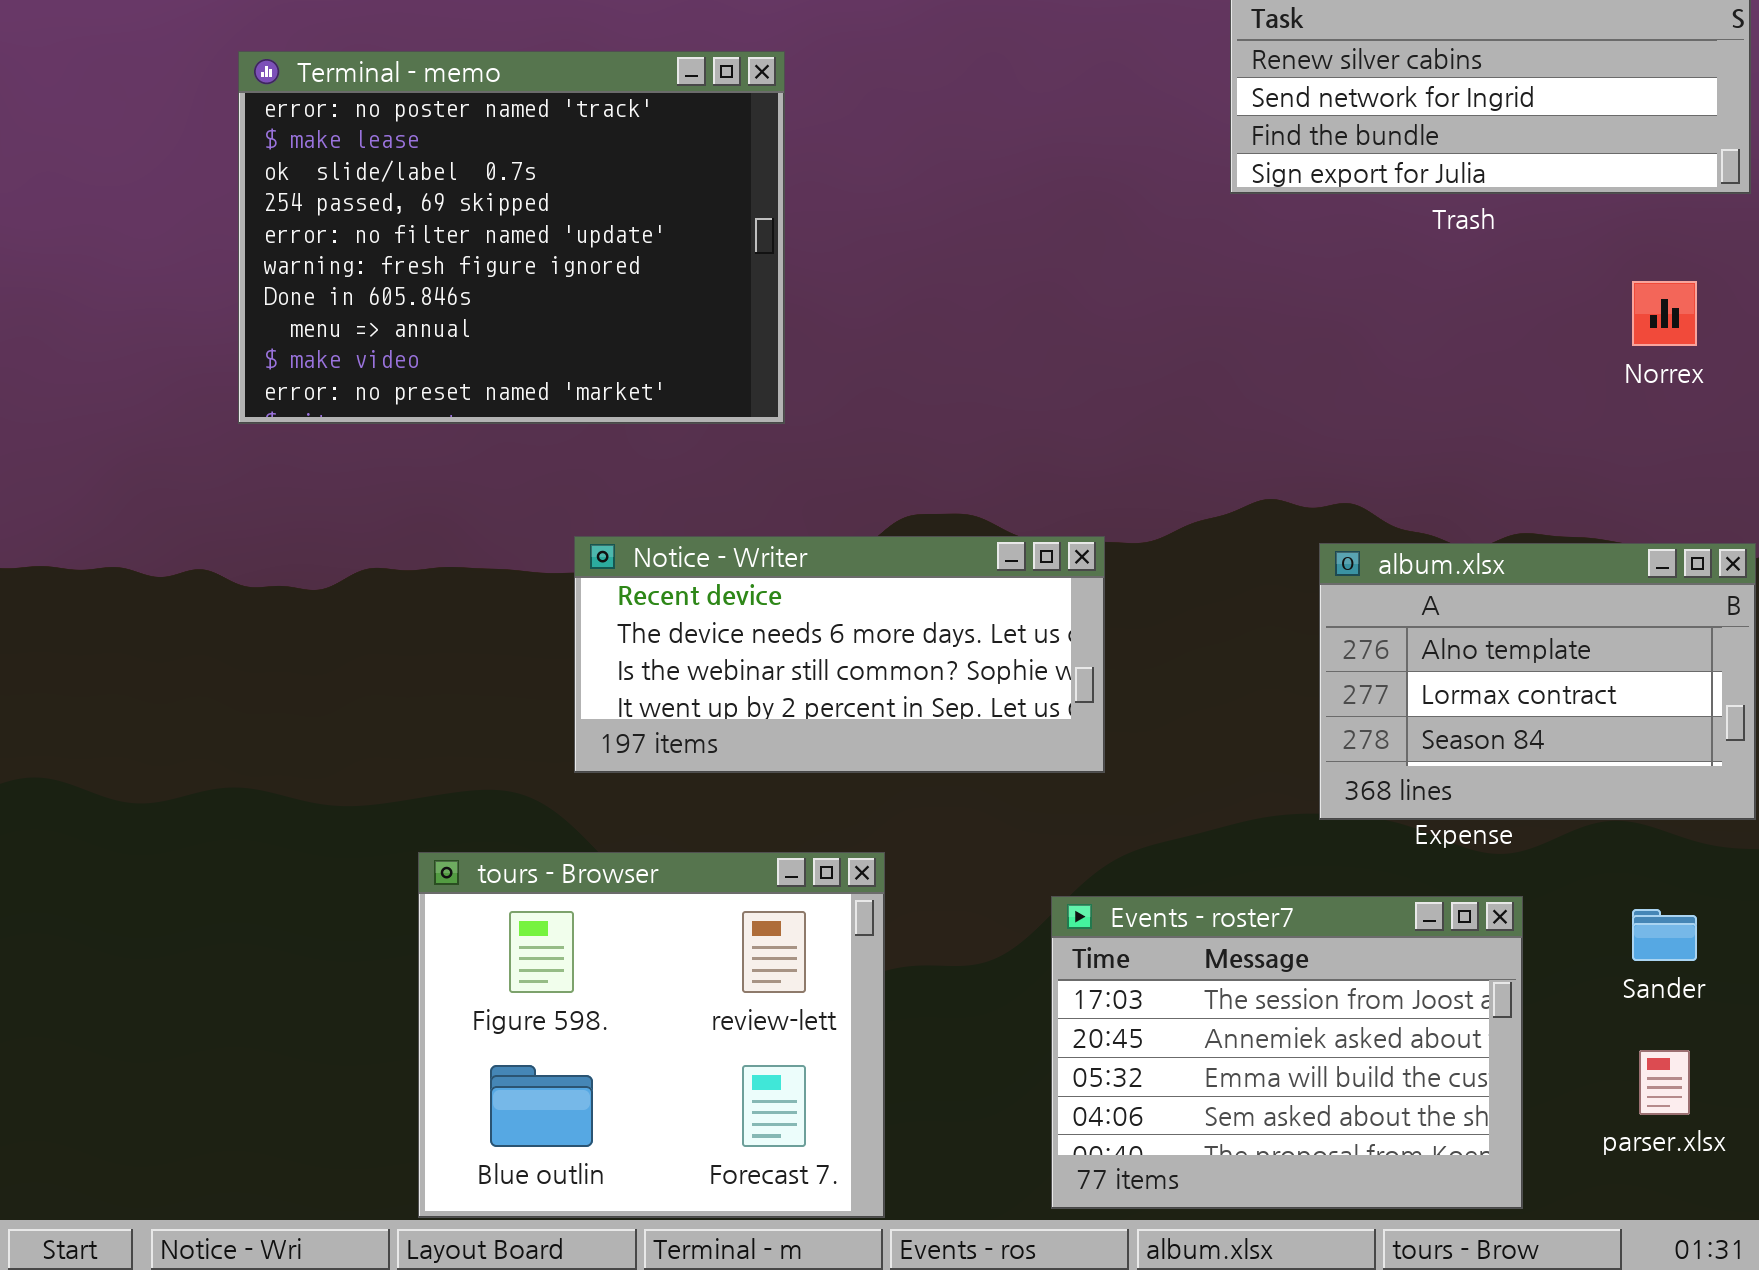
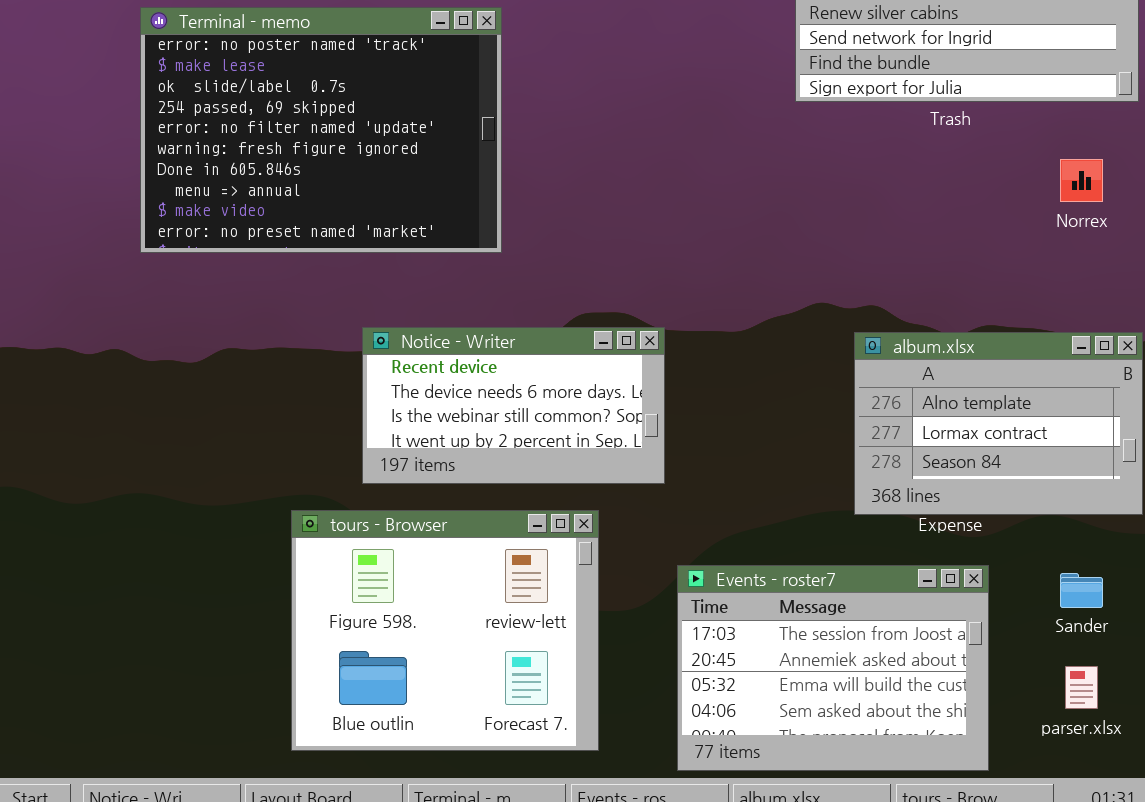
Notice - Writer: [574,536,1105,773] -> [362,327,665,484], resized
tours - Browser: [418,852,885,1218] -> [291,510,599,751], moved

